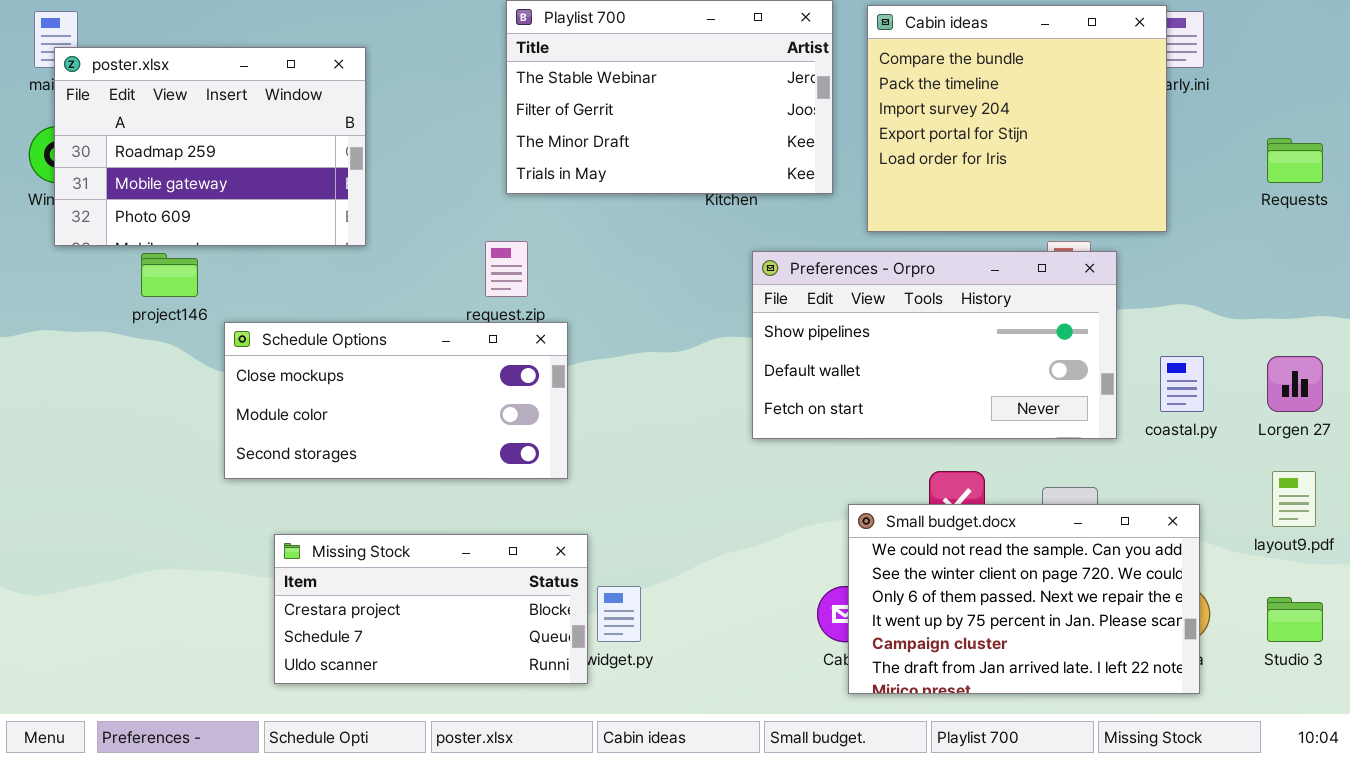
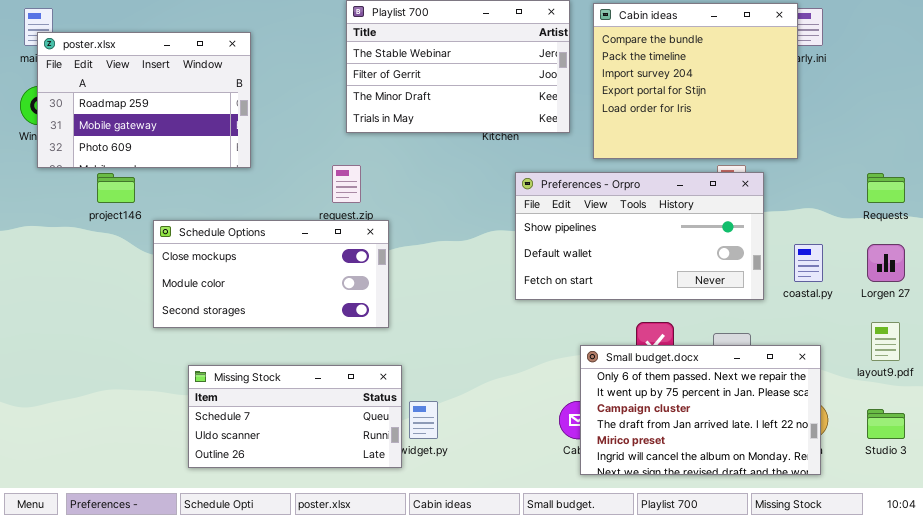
Requests: [1267,138,1323,183] -> [867,173,905,203], moved
Small budget.docx: [848,504,1200,694] -> [580,345,821,475], scrolled down 2 rows
Missing Stock: [274,534,588,684] -> [188,365,402,468], scrolled down 1 row

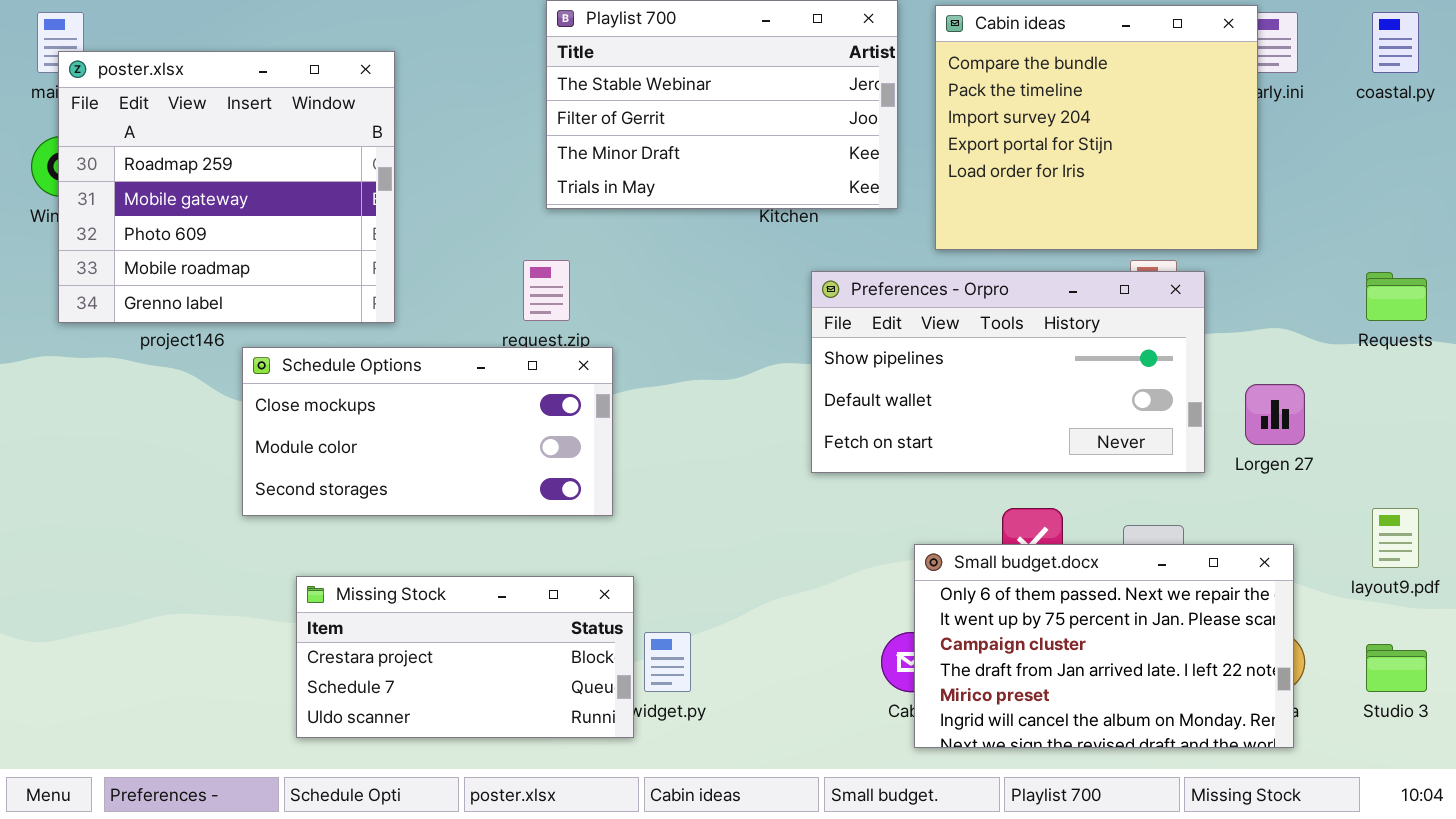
poster.xlsx: [37,32,251,168] -> [58,51,395,323], resized
coastal.py: [794,244,823,282] -> [1372,12,1419,73], moved
Lorgen 27: [867,244,905,282] -> [1245,384,1305,445], moved
Missing Stock: [188,365,402,468] -> [296,576,634,738], scrolled up 1 row

